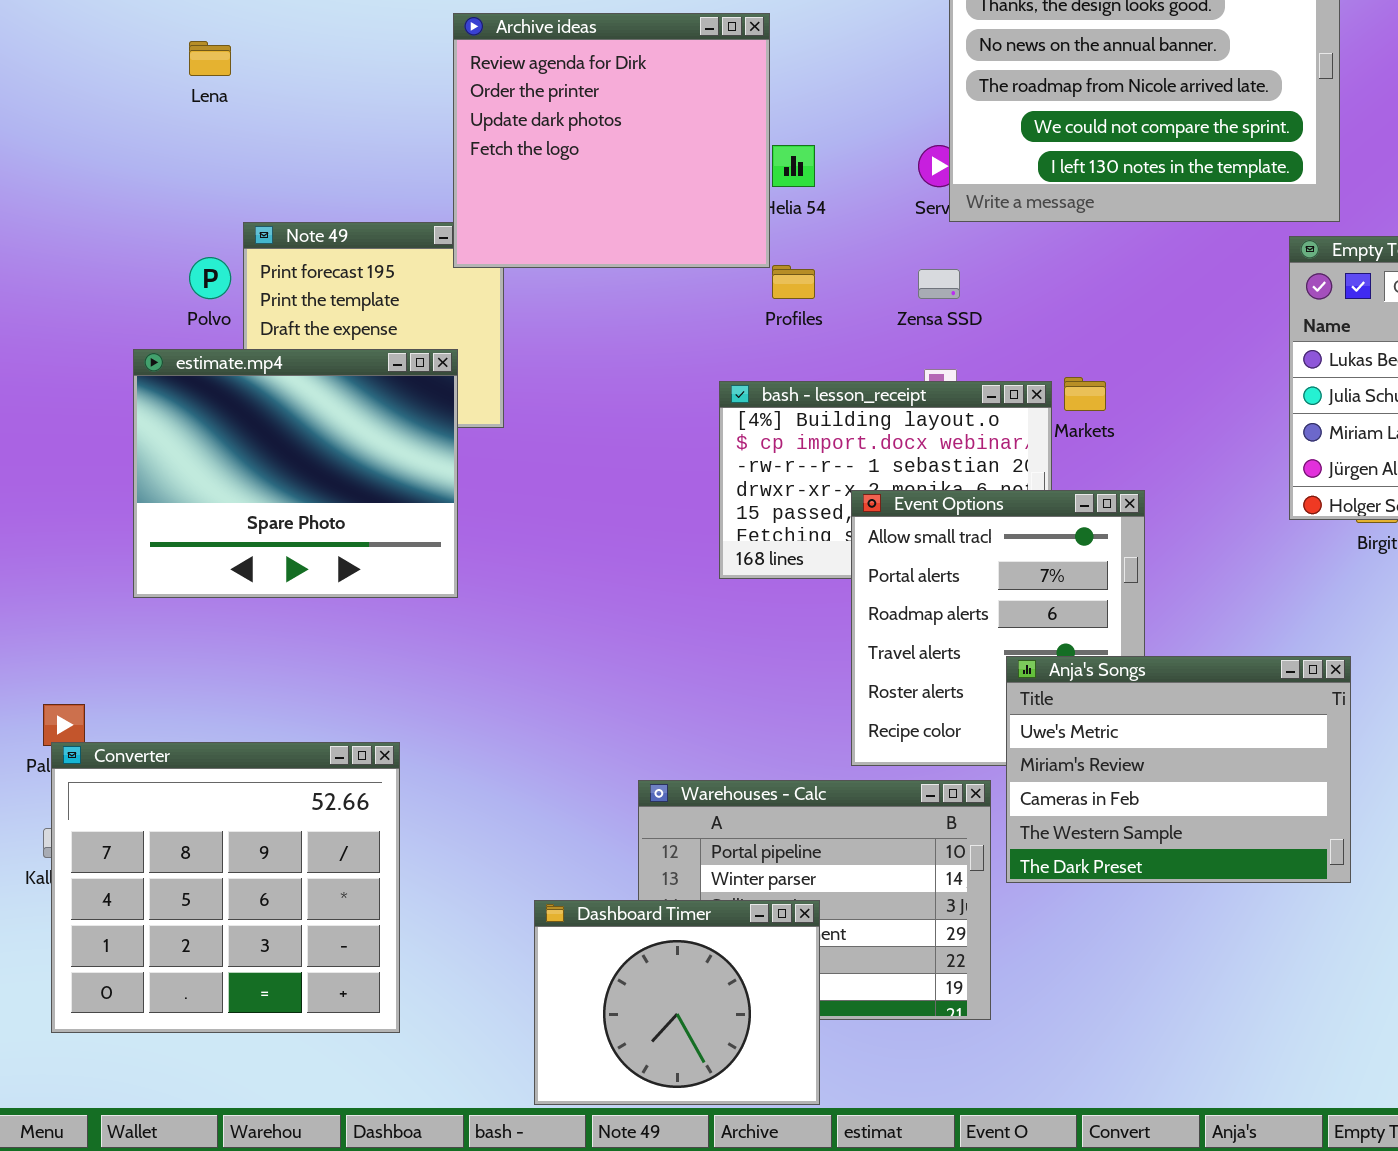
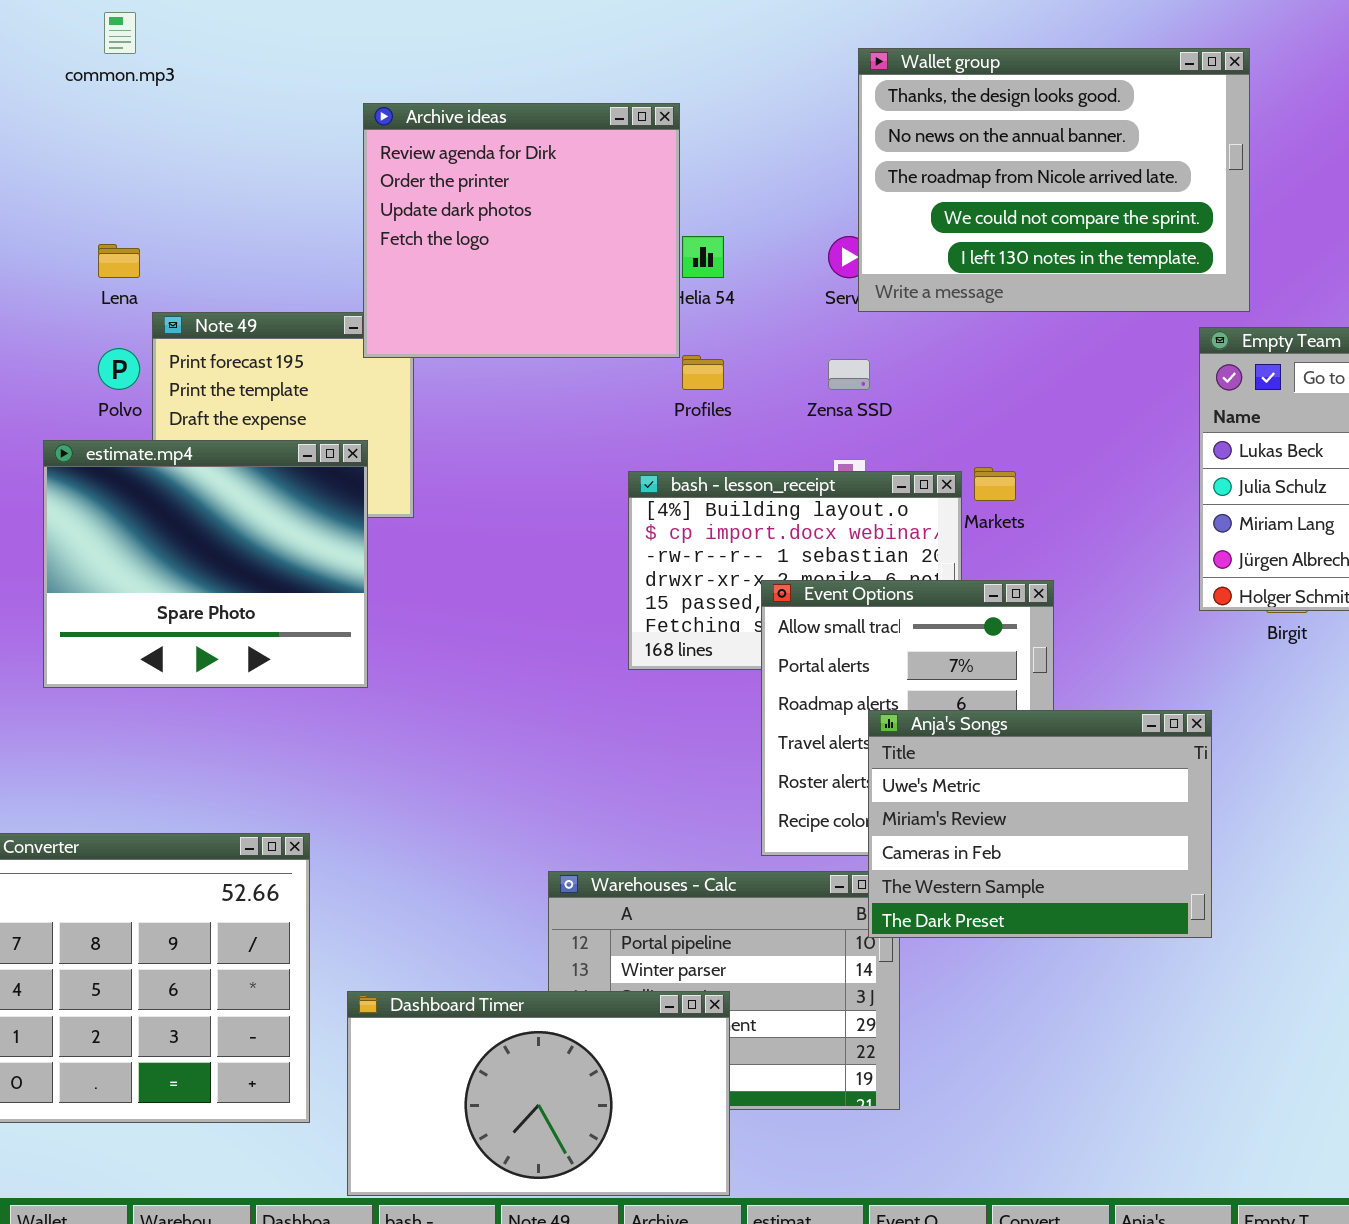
Lena: [189,41,231,76] -> [98,244,140,278], moved
Anja's Songs: [1006,656,1351,883] -> [868,710,1212,938], moved
Dashboard Timer: [534,900,820,1105] -> [347,991,730,1196], resized

